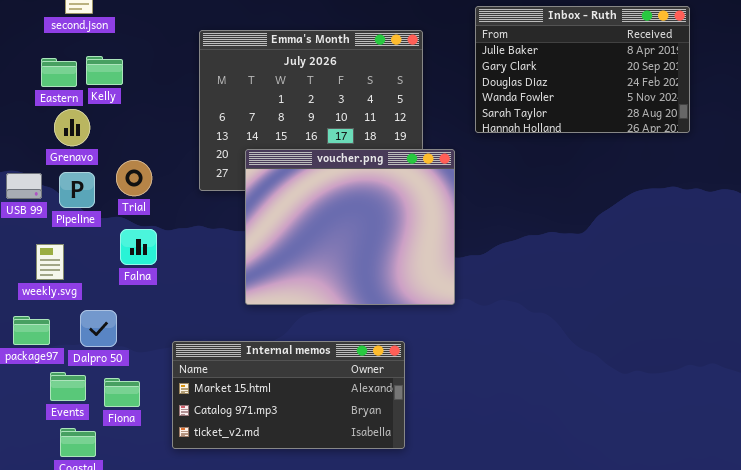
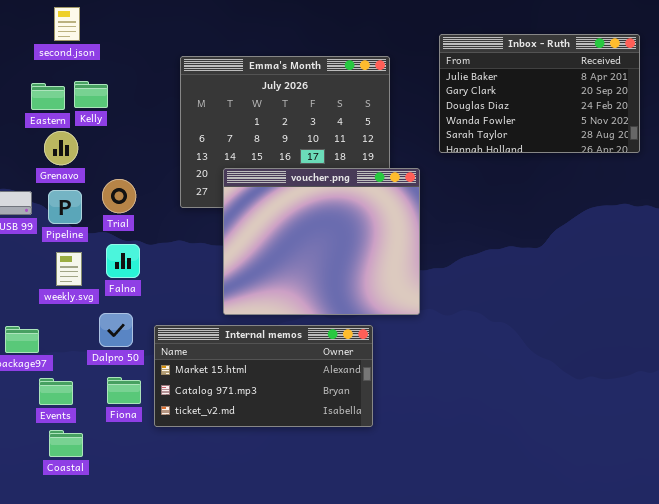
weekly.svg: [36,244,64,280] -> [56,252,82,286], moved
Dalpro 50: [80,310,117,347] -> [99,313,133,347], moved
Internal memos: [172,341,405,449] -> [154,325,373,427], moved
Fiona: [104,378,140,407] -> [107,377,141,404], moved

